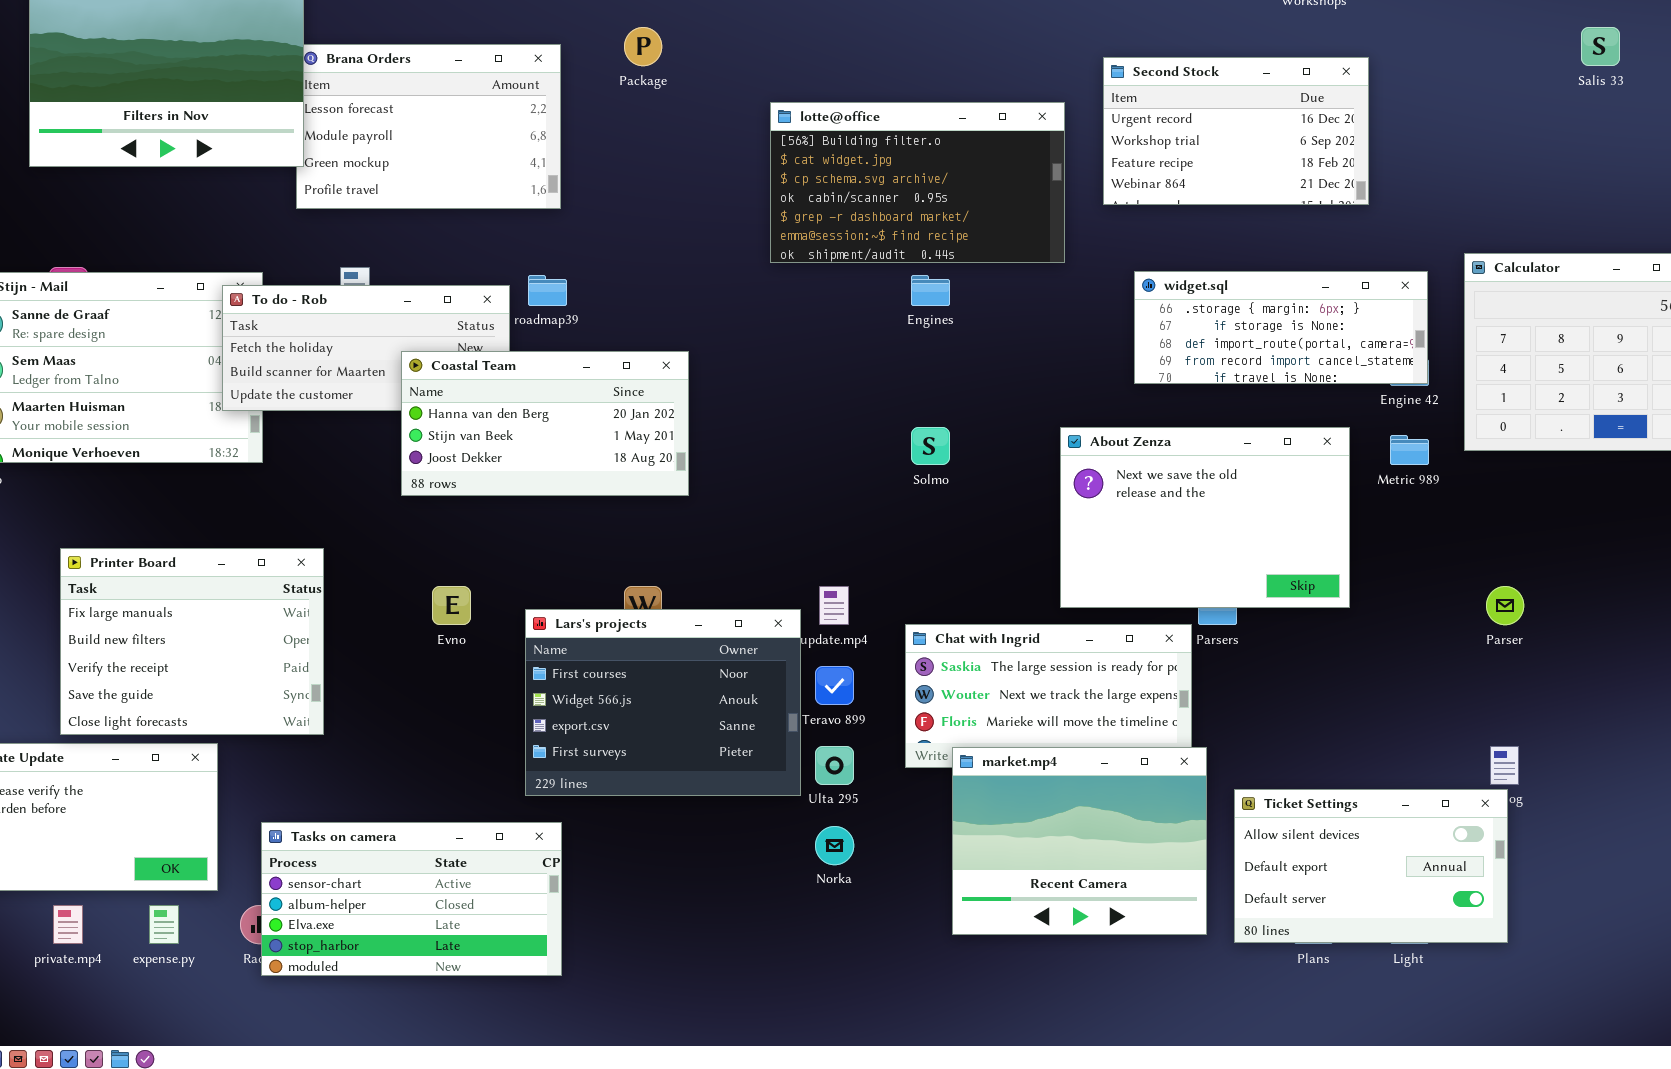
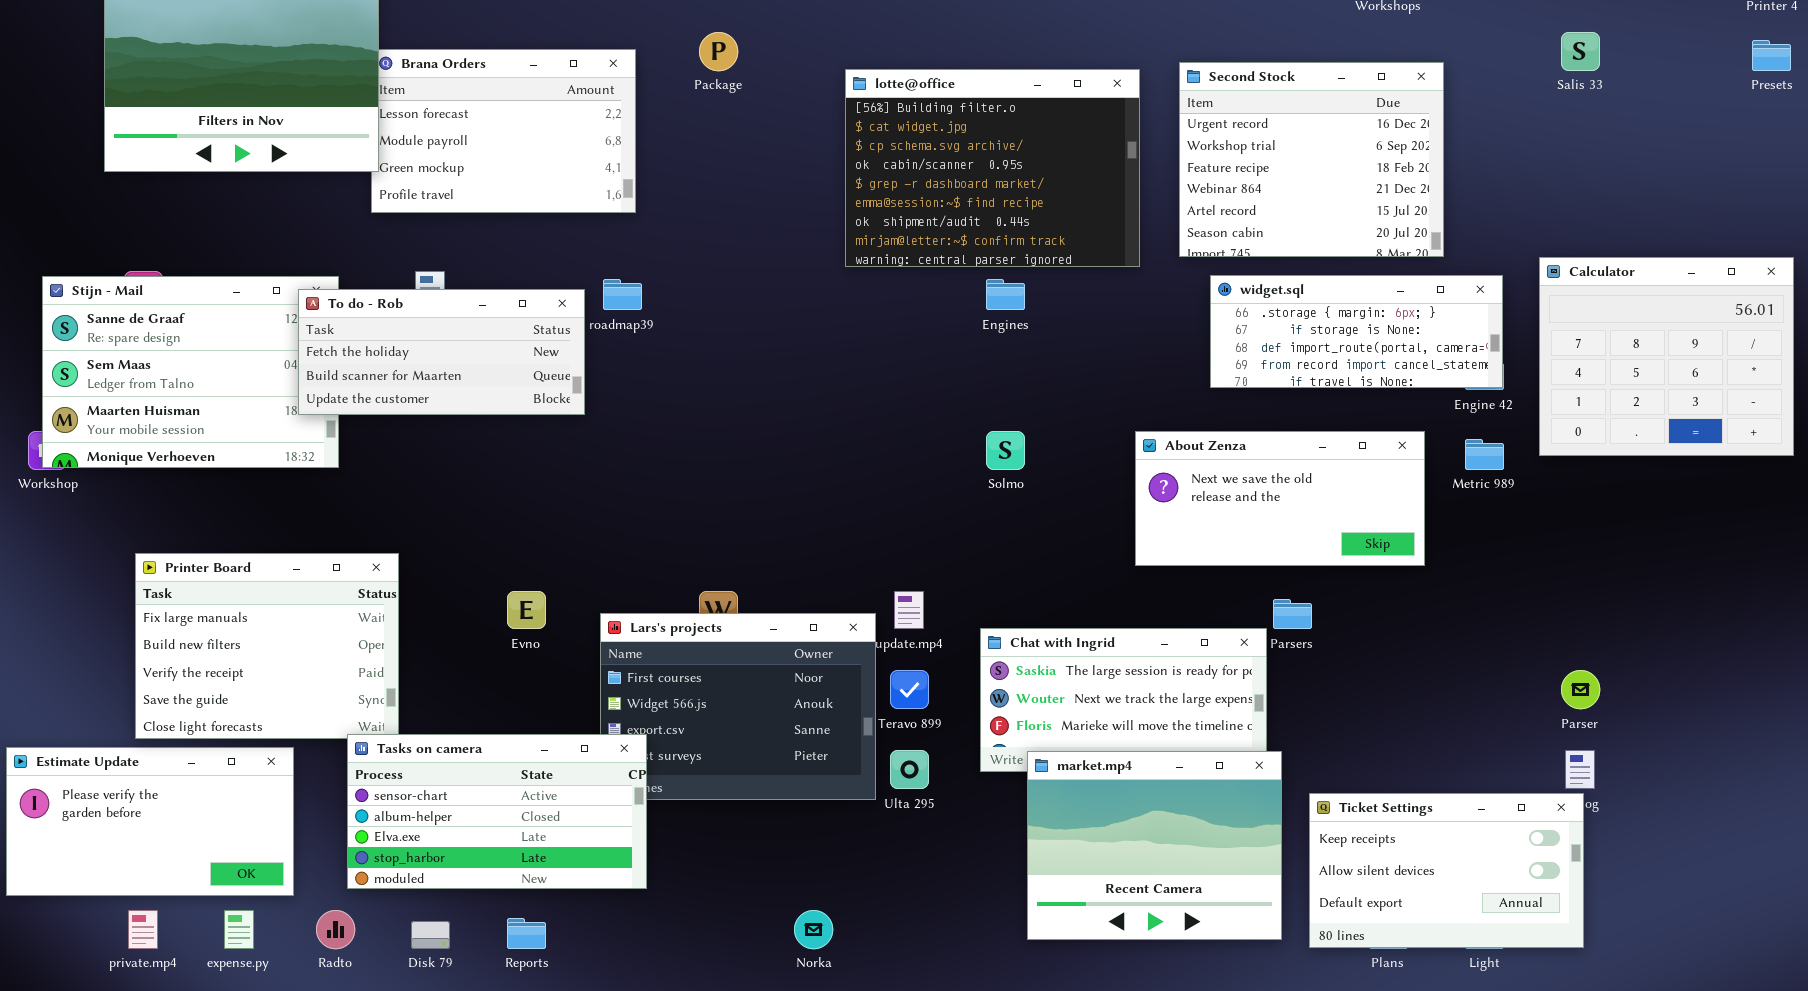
Salis 33: [1581,27,1620,66] -> [1561,32,1600,71], moved
Second Stock: [1103,57,1369,205] -> [1179,62,1444,257], resized
lotte@office: [770,102,1065,263] -> [845,69,1140,267], resized
Coastal Team: [401,351,689,496] -> none, closed
About Zenza: [1060,427,1350,608] -> [1135,431,1425,566], resized
Parser: [1486,586,1524,625] -> [1561,670,1600,709], moved
Ticket Settings: [1234,789,1508,943] -> [1309,793,1584,948], scrolled up 1 row
Tasks on camera: [261,822,562,976] -> [347,734,647,889], moved
Norka: [815,826,854,865] -> [794,910,833,949], moved

